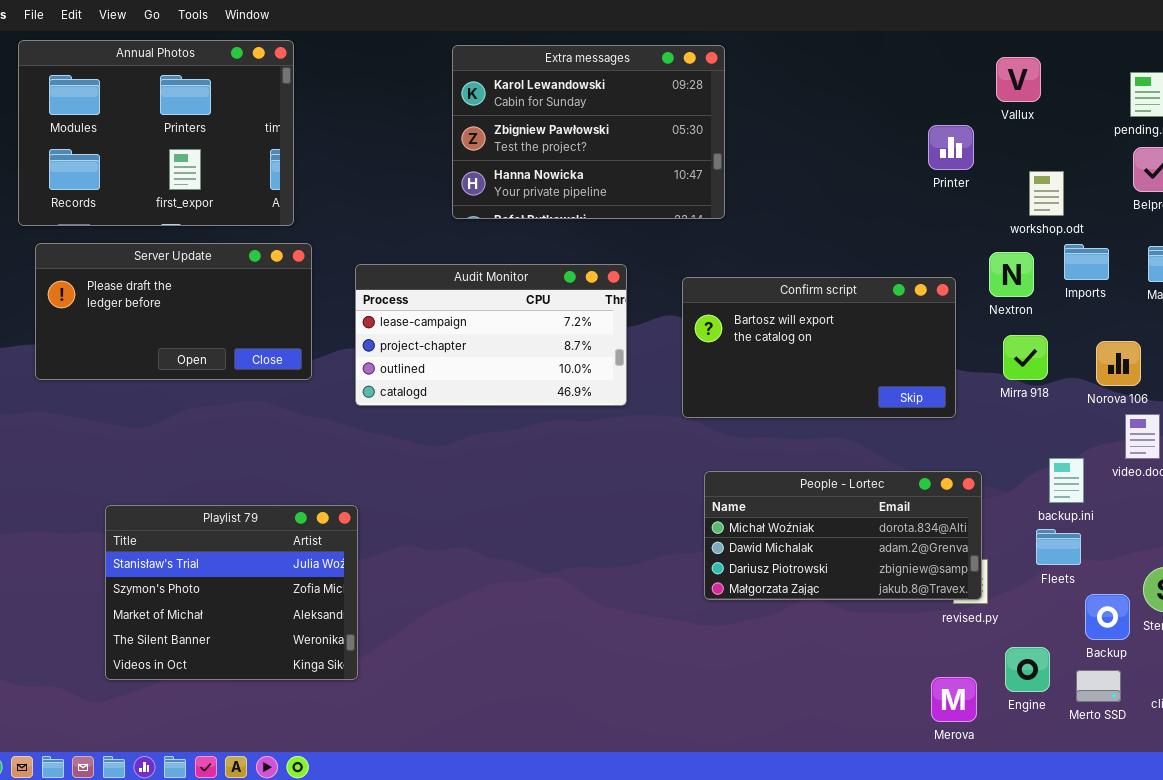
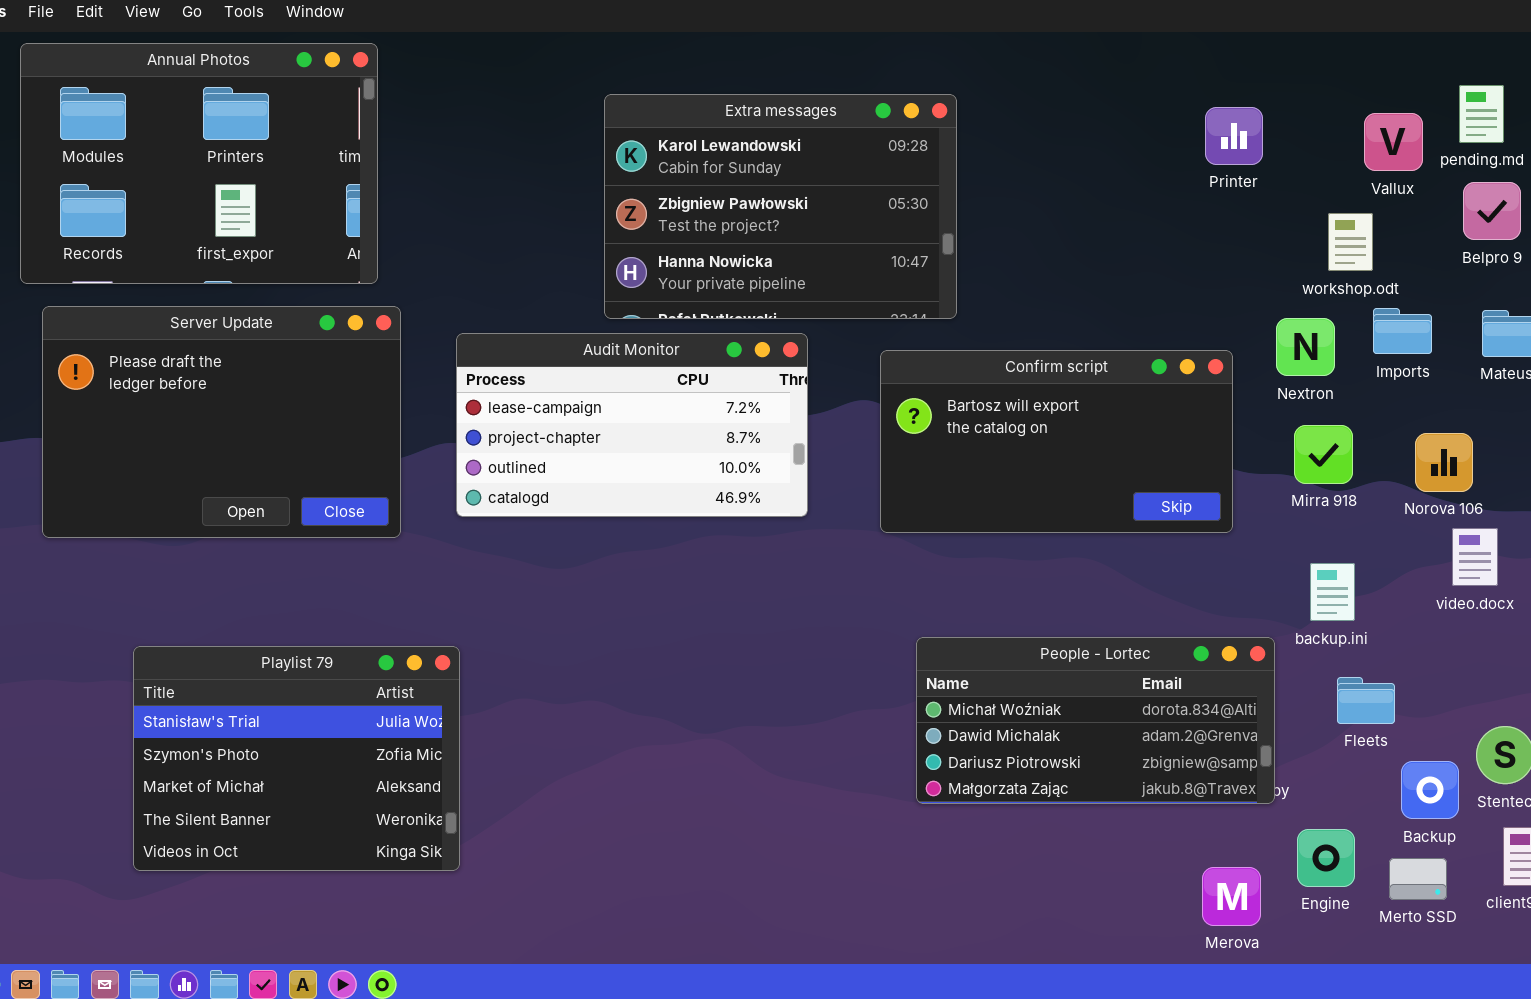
Extra messages: [452,45,725,219] -> [604,94,957,319], moved
Vallux: [996,57,1041,102] -> [1364,113,1423,171], moved
Printer: [928,125,974,170] -> [1205,107,1263,165], moved
Server Update: [35,243,312,380] -> [42,306,401,538], resized
backup.ini: [1049,458,1084,503] -> [1310,563,1355,621], moved
People - Lortec: [704,471,982,600] -> [916,637,1275,804], moved

